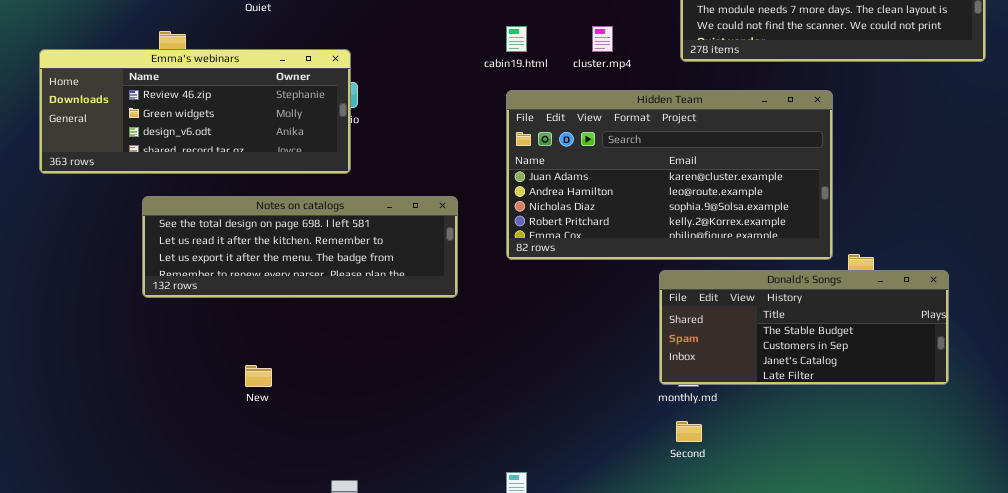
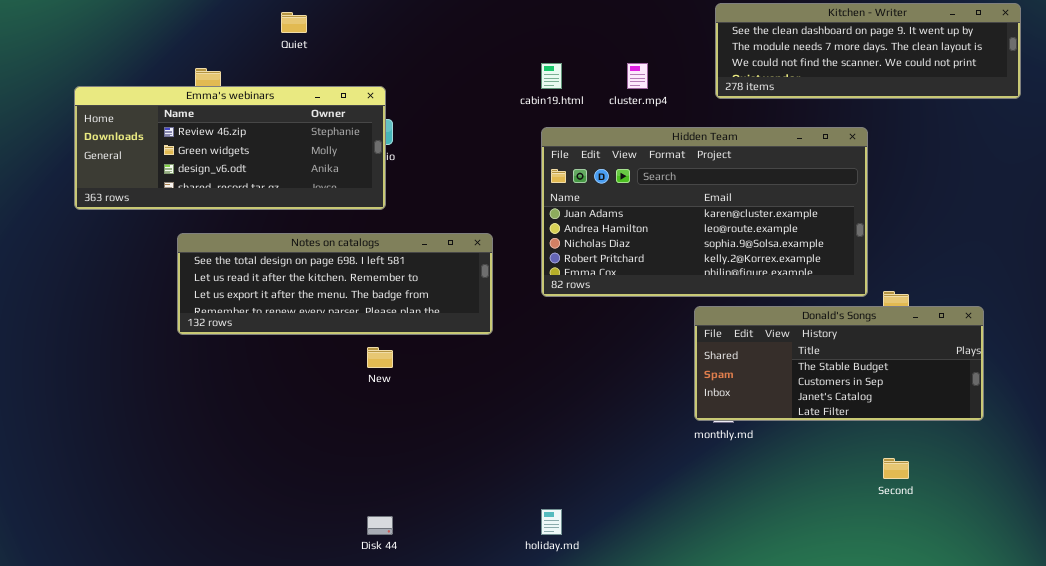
New: [245,365,272,387] -> [367,347,393,368], moved
Second: [676,421,702,442] -> [883,458,909,479], moved

